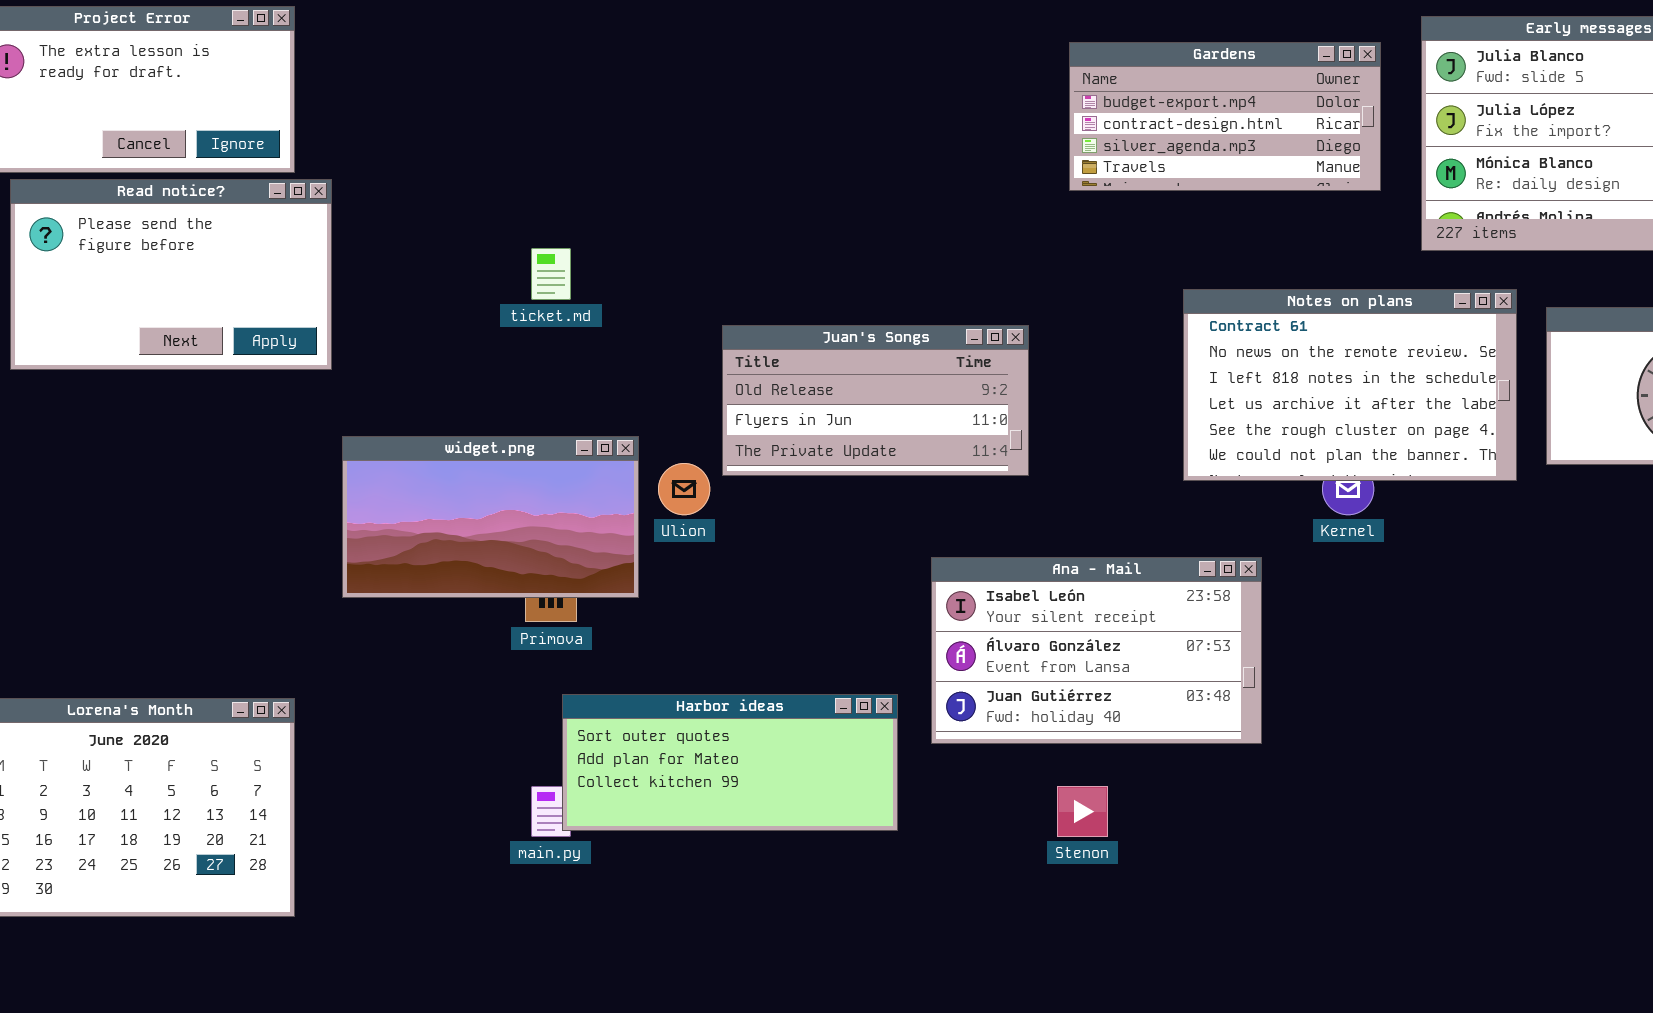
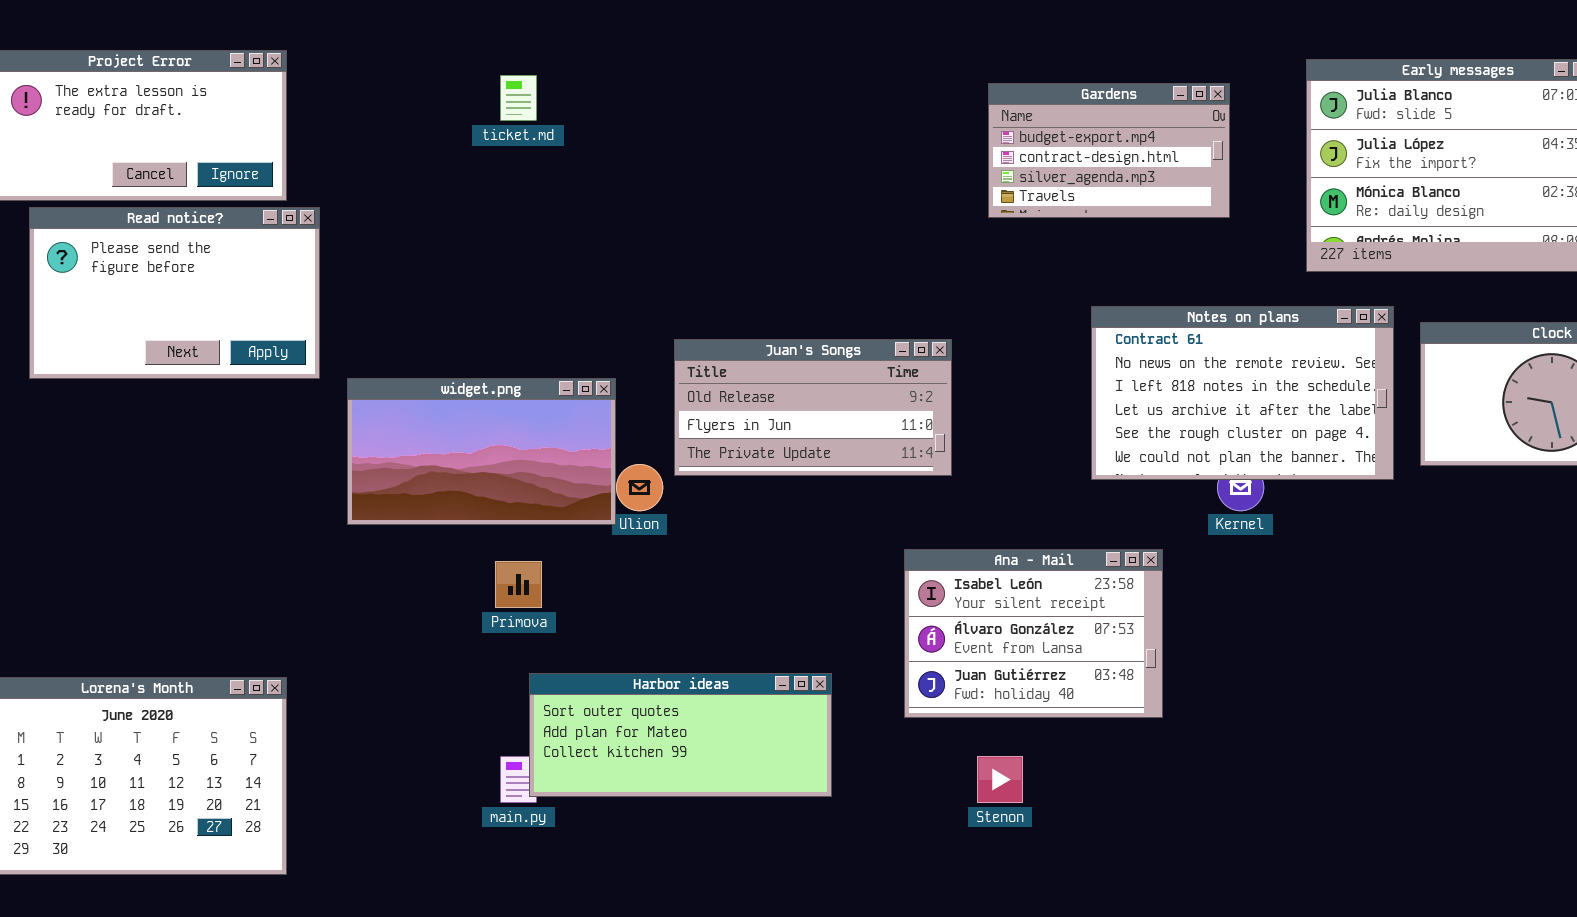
Gardens: [1069,42,1381,191] -> [988,83,1230,218], resized
ticket.md: [531,248,571,300] -> [500,75,537,121], moved
widget.png: [342,436,639,598] -> [347,378,616,525], moved
Ana - Mail: [931,557,1262,744] -> [904,549,1163,718], resized

